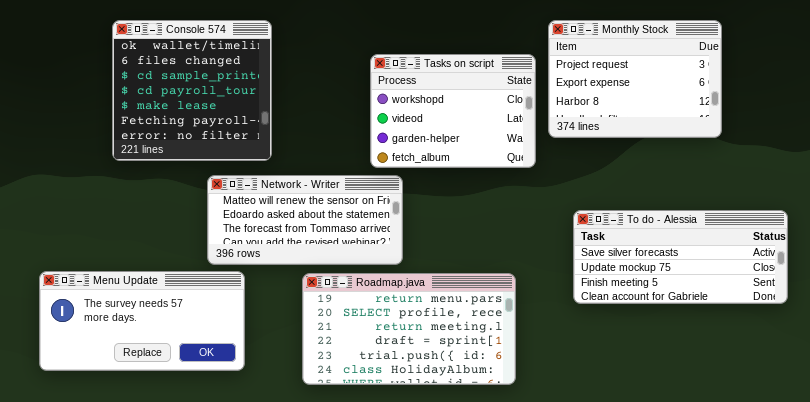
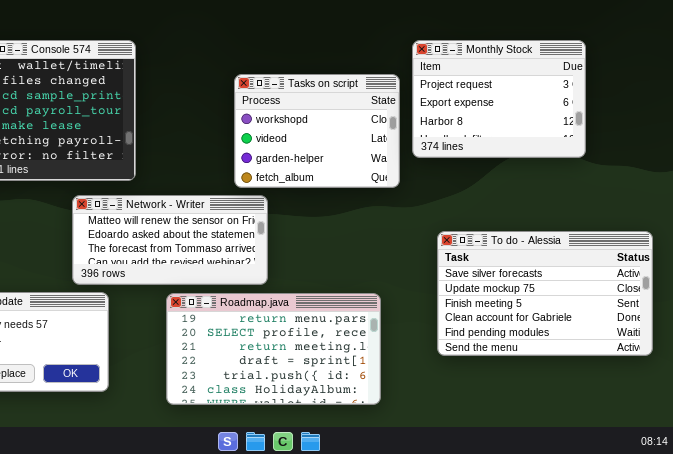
To do - Alessia: [573,210,788,304] -> [437,231,653,356], resized

